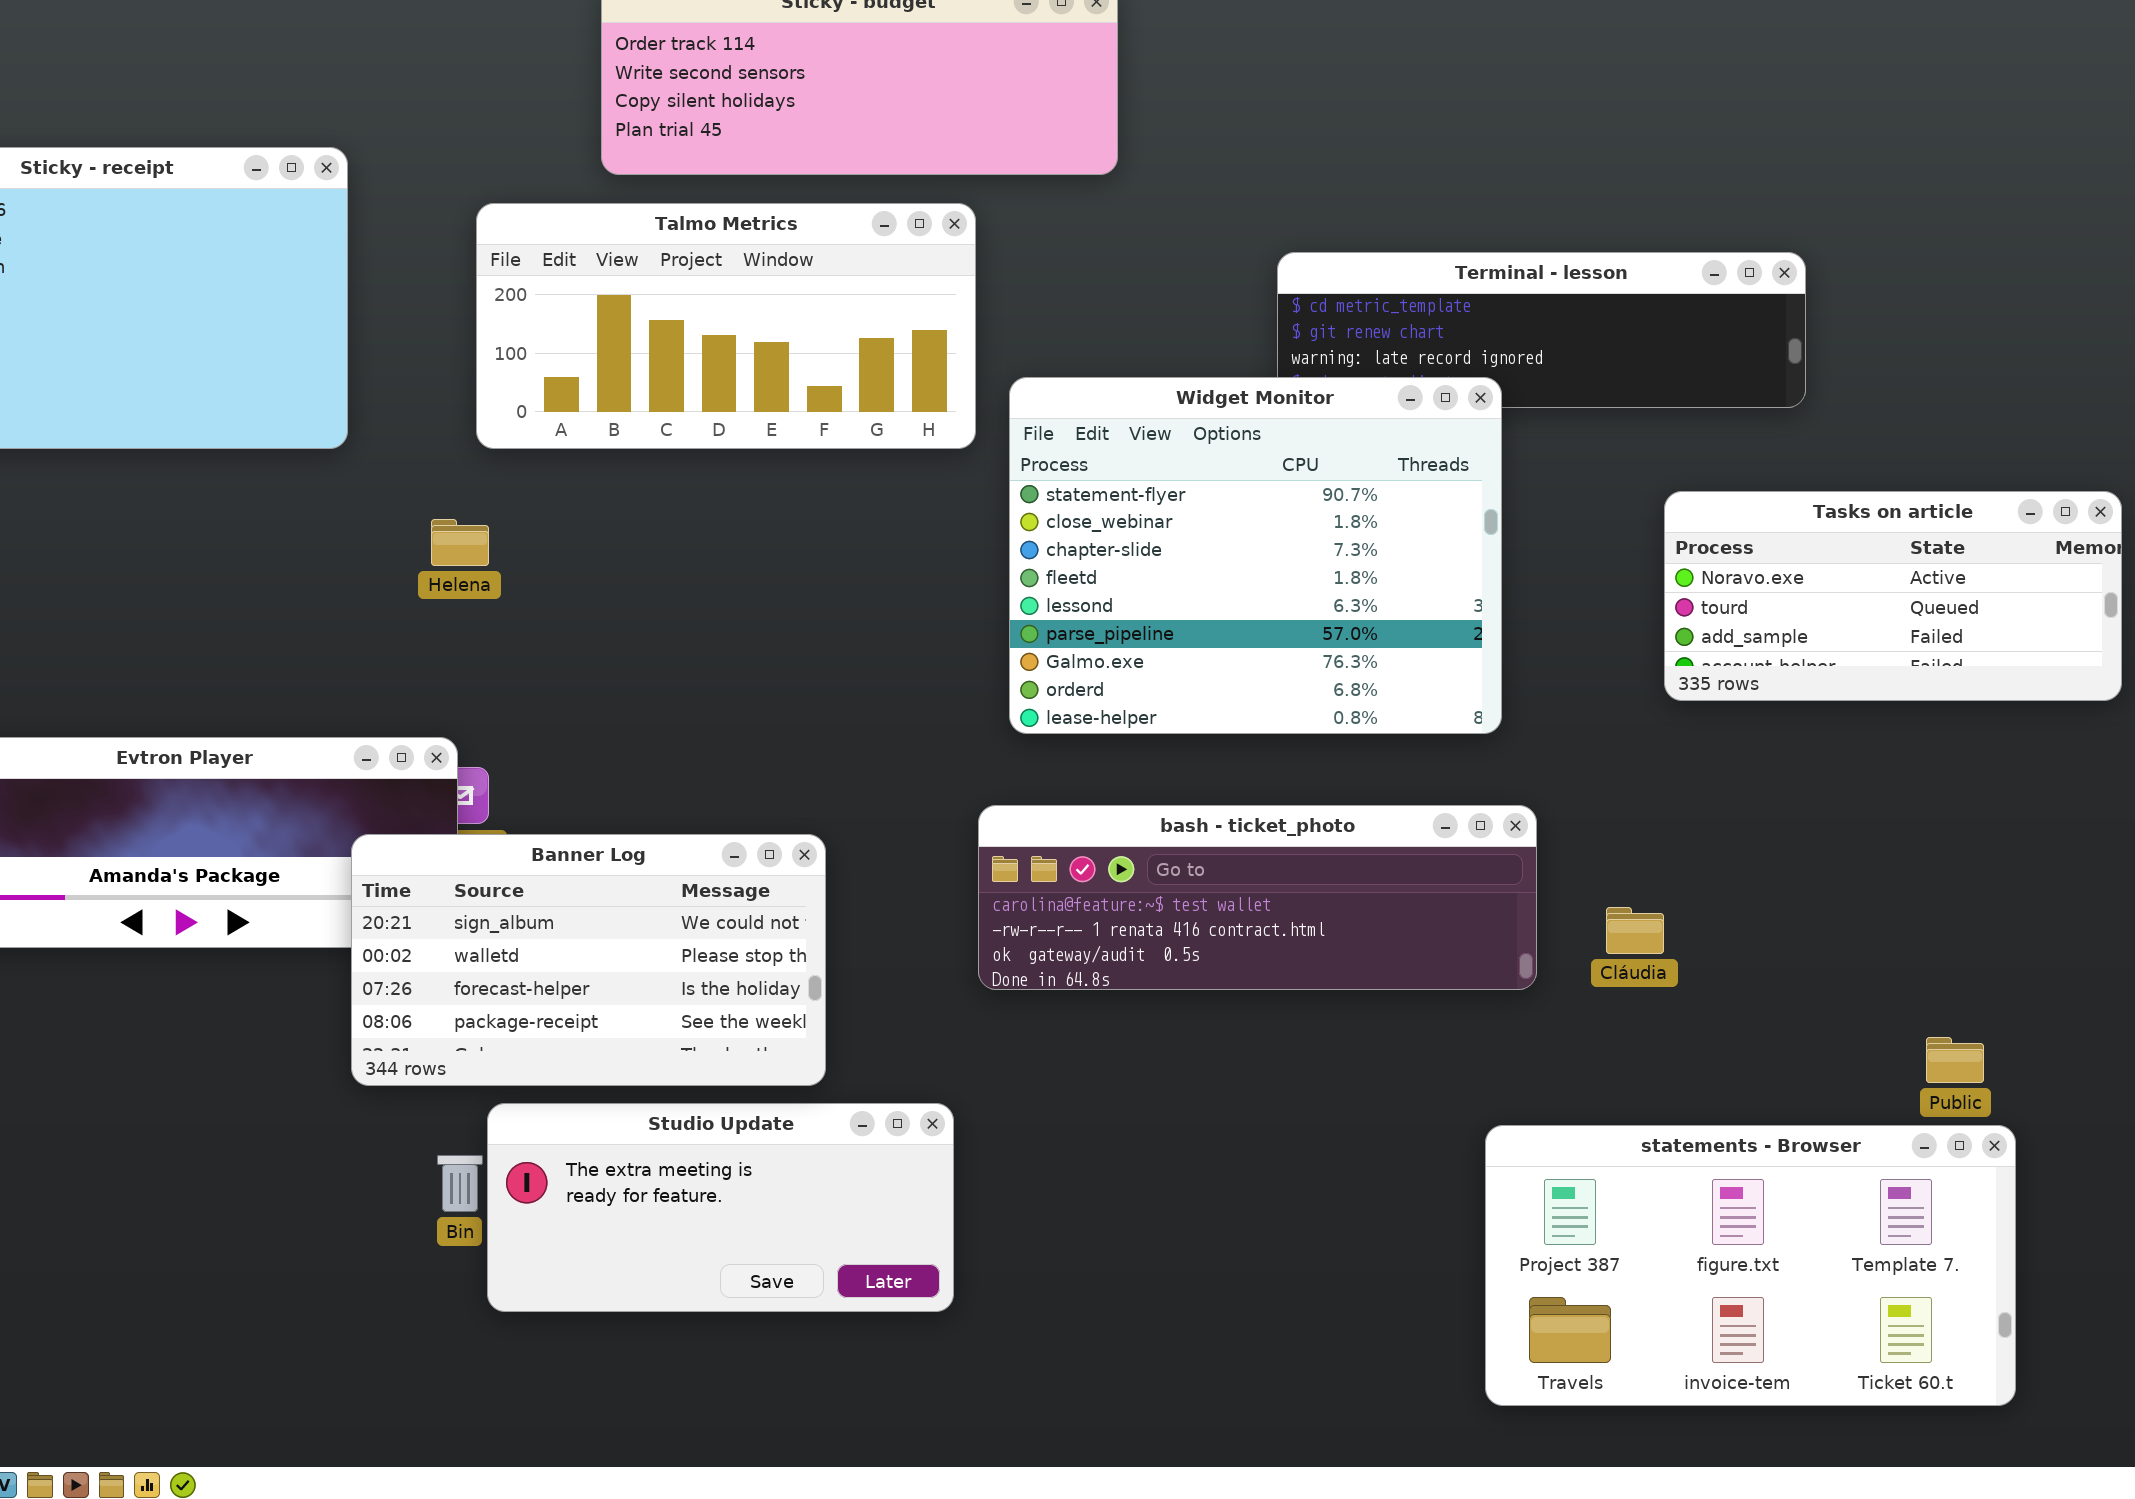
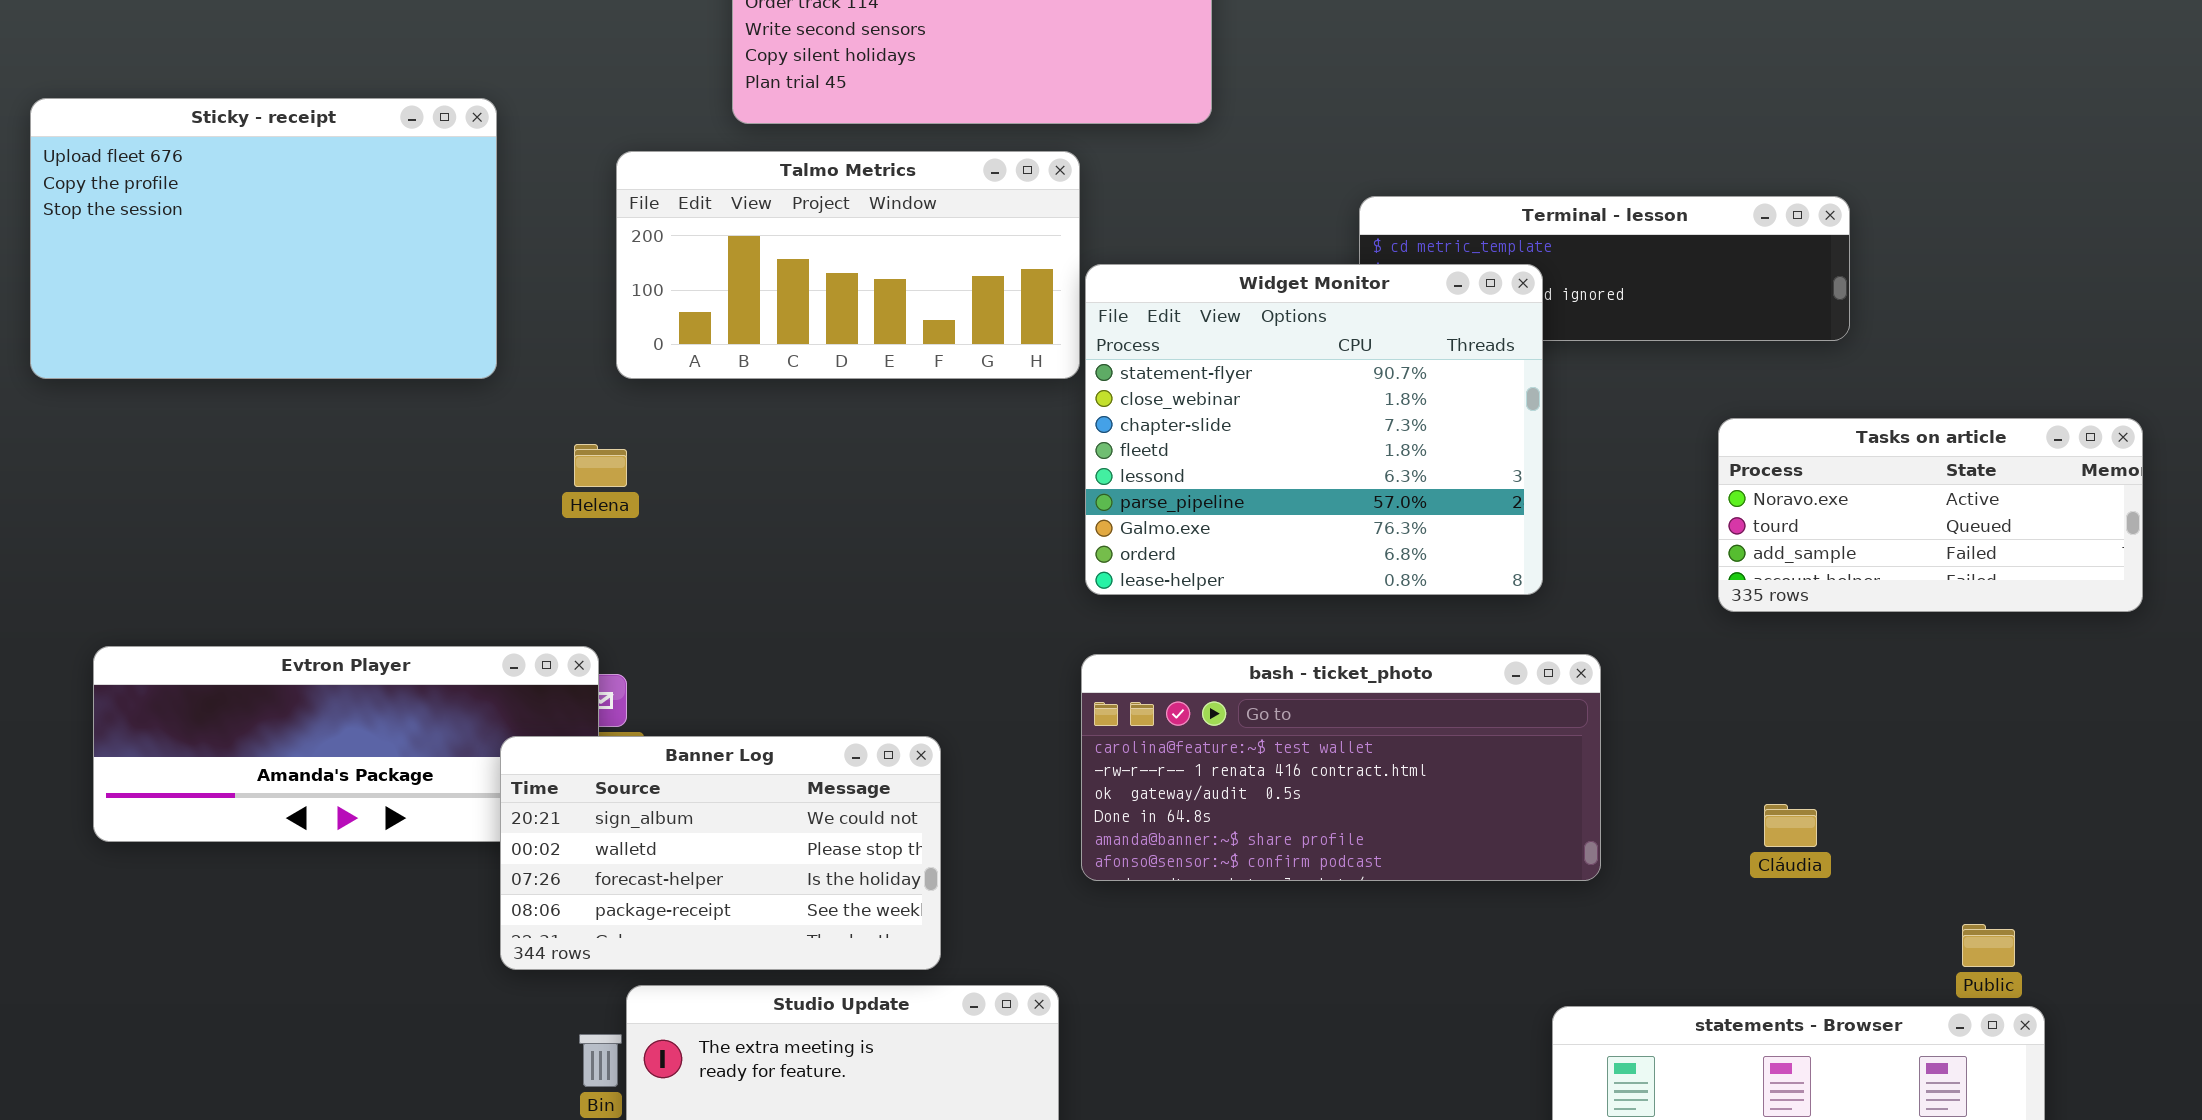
Widget Monitor: [1009,377,1502,734] -> [1085,264,1543,595], moved
bash - ticket_photo: [978,805,1537,990] -> [1081,654,1601,881], resized
Cláudia: [1606,907,1664,954] -> [1764,804,1817,847], moved

